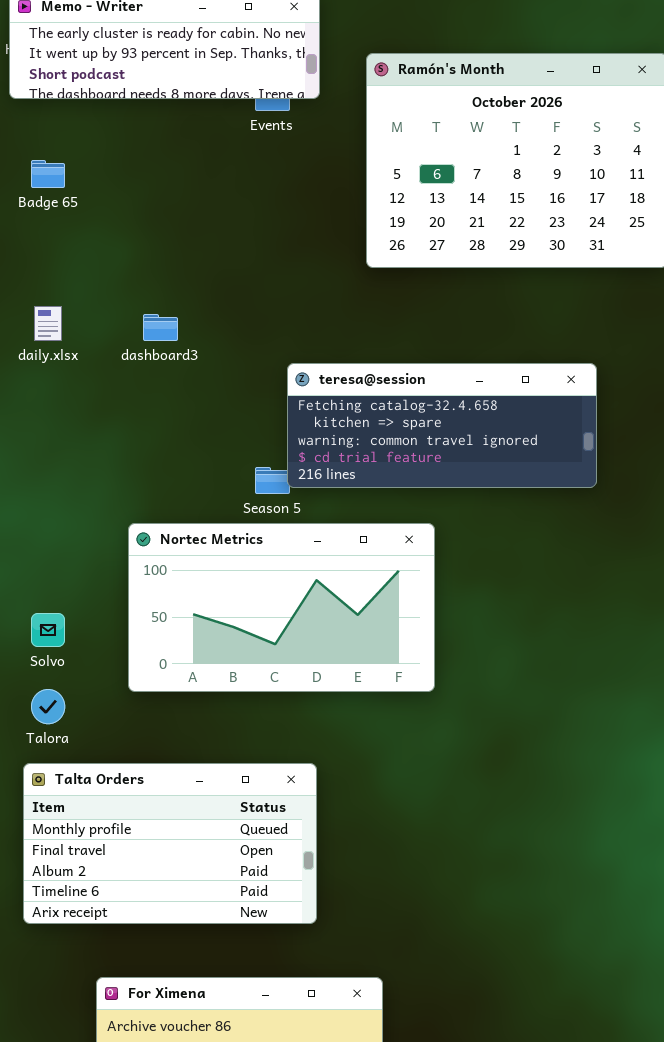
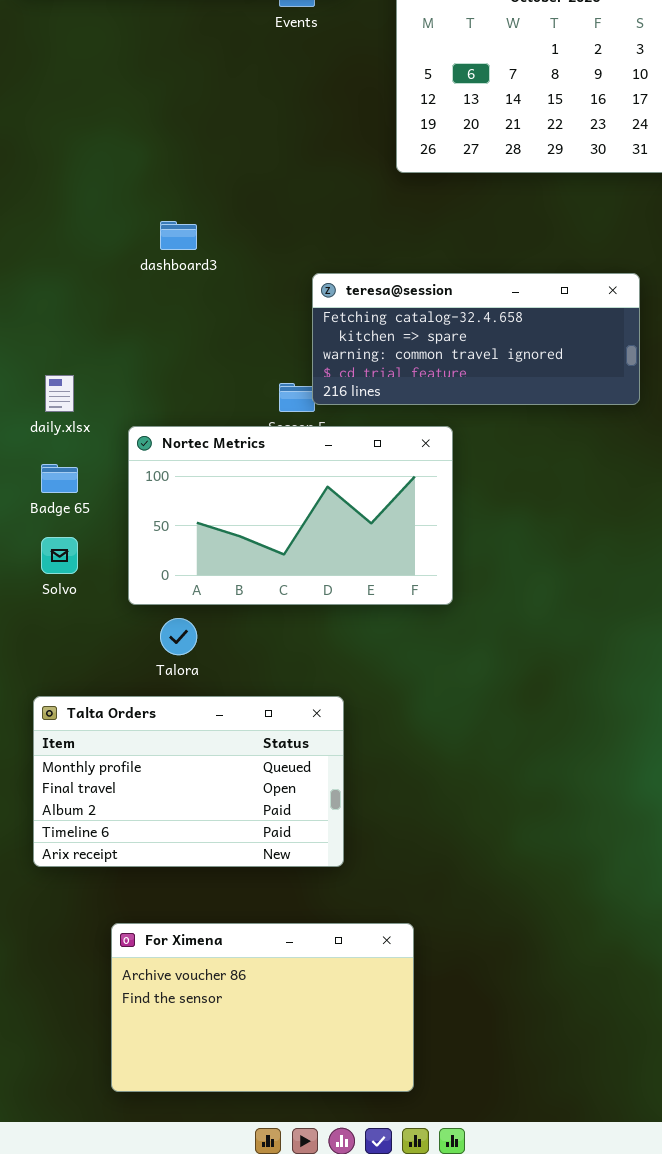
Badge 65: [31,160,65,188] -> [41,464,78,493], moved
daily.xlsx: [34,306,62,341] -> [45,375,74,412], moved
Nortec Metrics: [128,523,435,692] -> [128,426,453,605], moved
Talora: [31,689,65,724] -> [160,618,197,655], moved

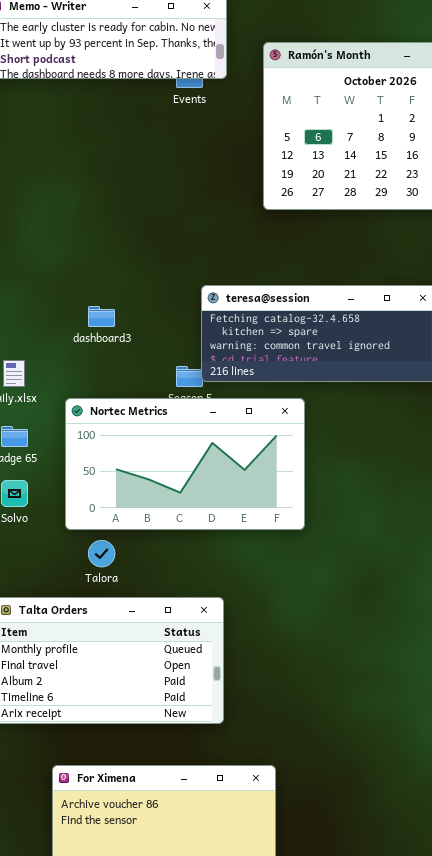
dashboard3: [160,221,197,250] -> [88,306,115,327], moved

